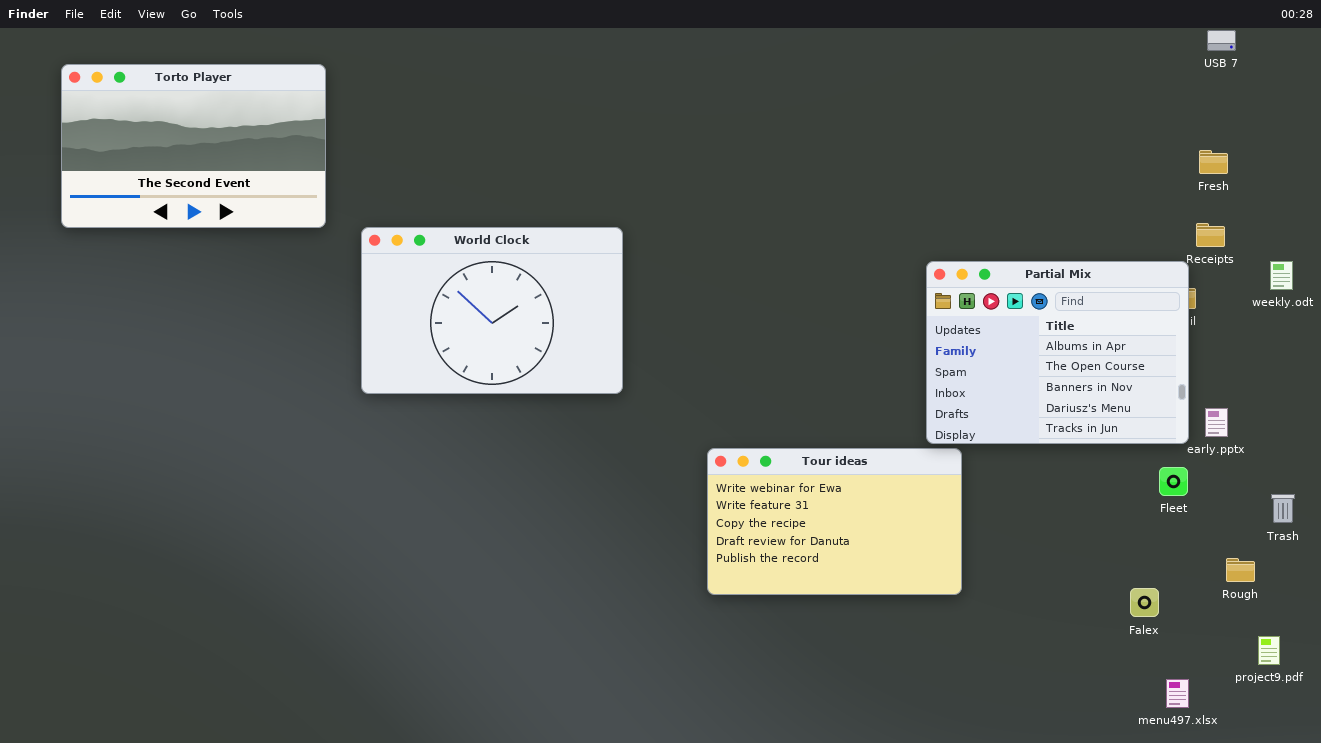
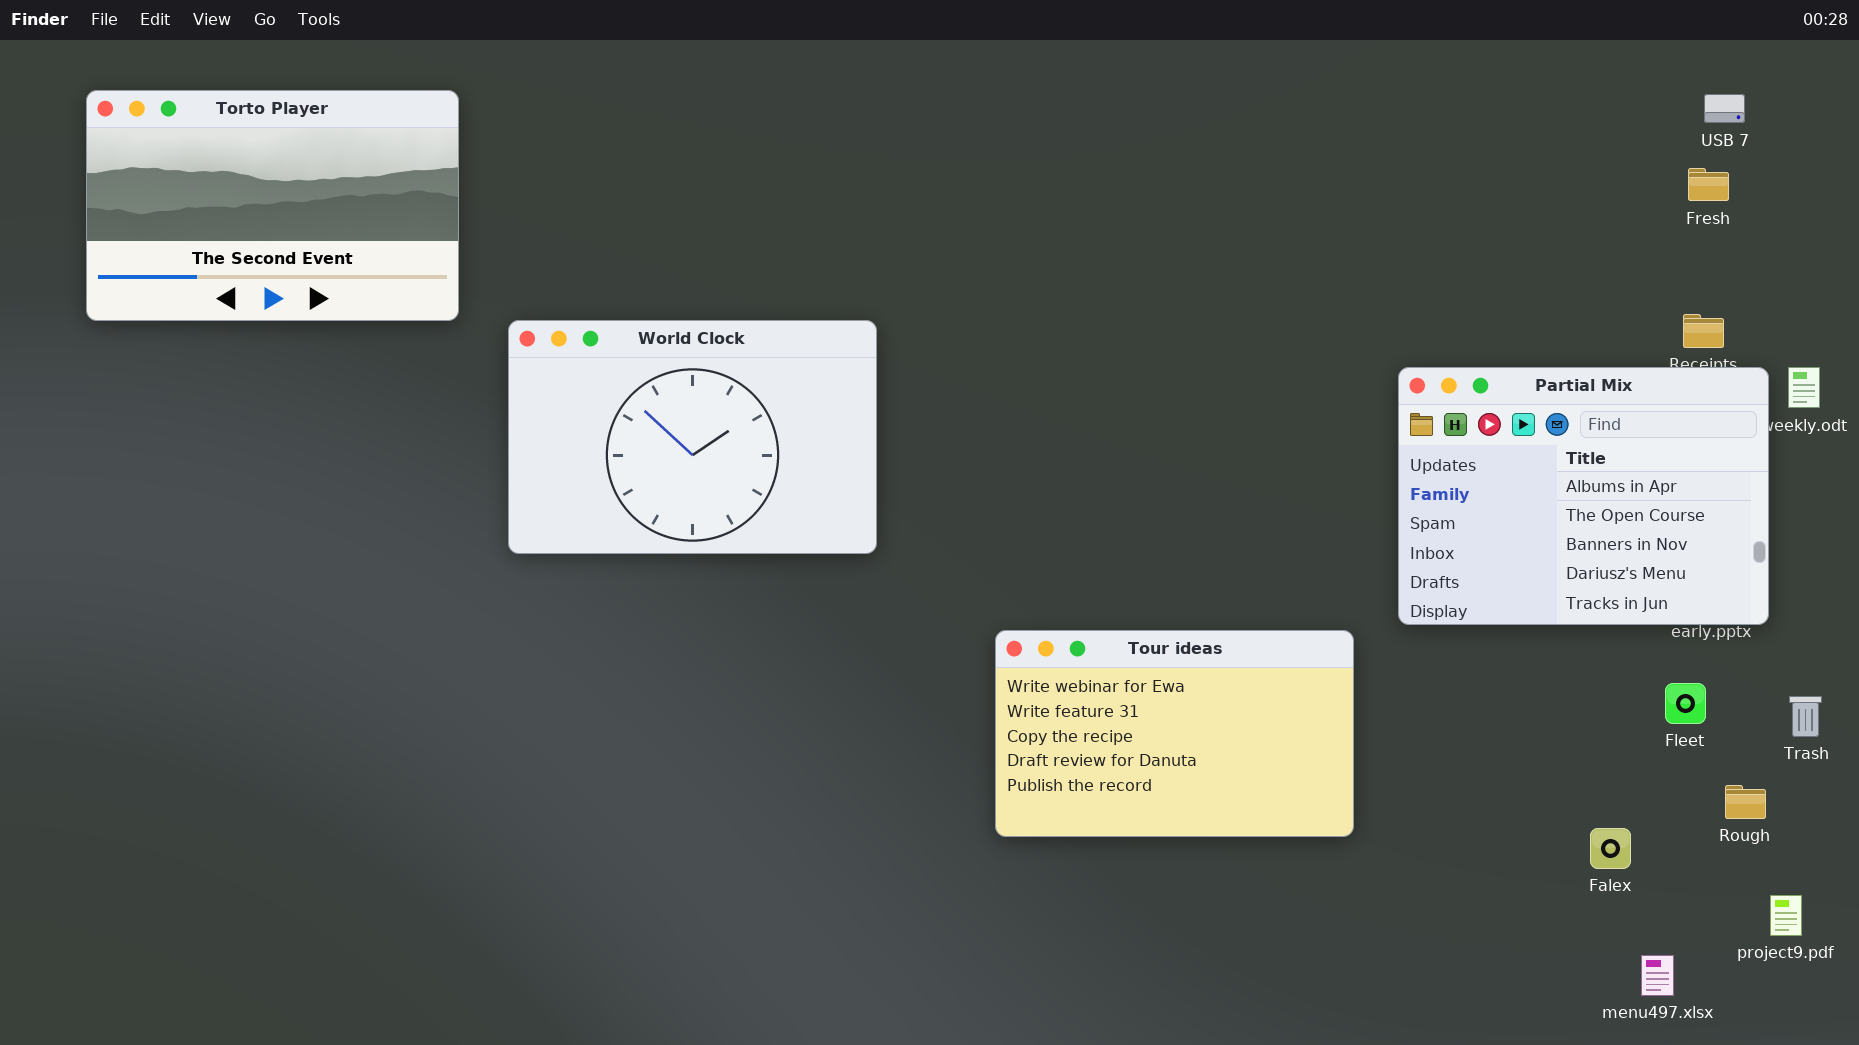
USB 7: [1207,30,1236,51] -> [1704,94,1745,123], moved
Fresh: [1199,150,1228,174] -> [1688,168,1729,201], moved
Partial Mix: [926,261,1189,444] -> [1398,367,1769,625], moved
Fleet: [1159,467,1188,496] -> [1665,683,1706,724], moved

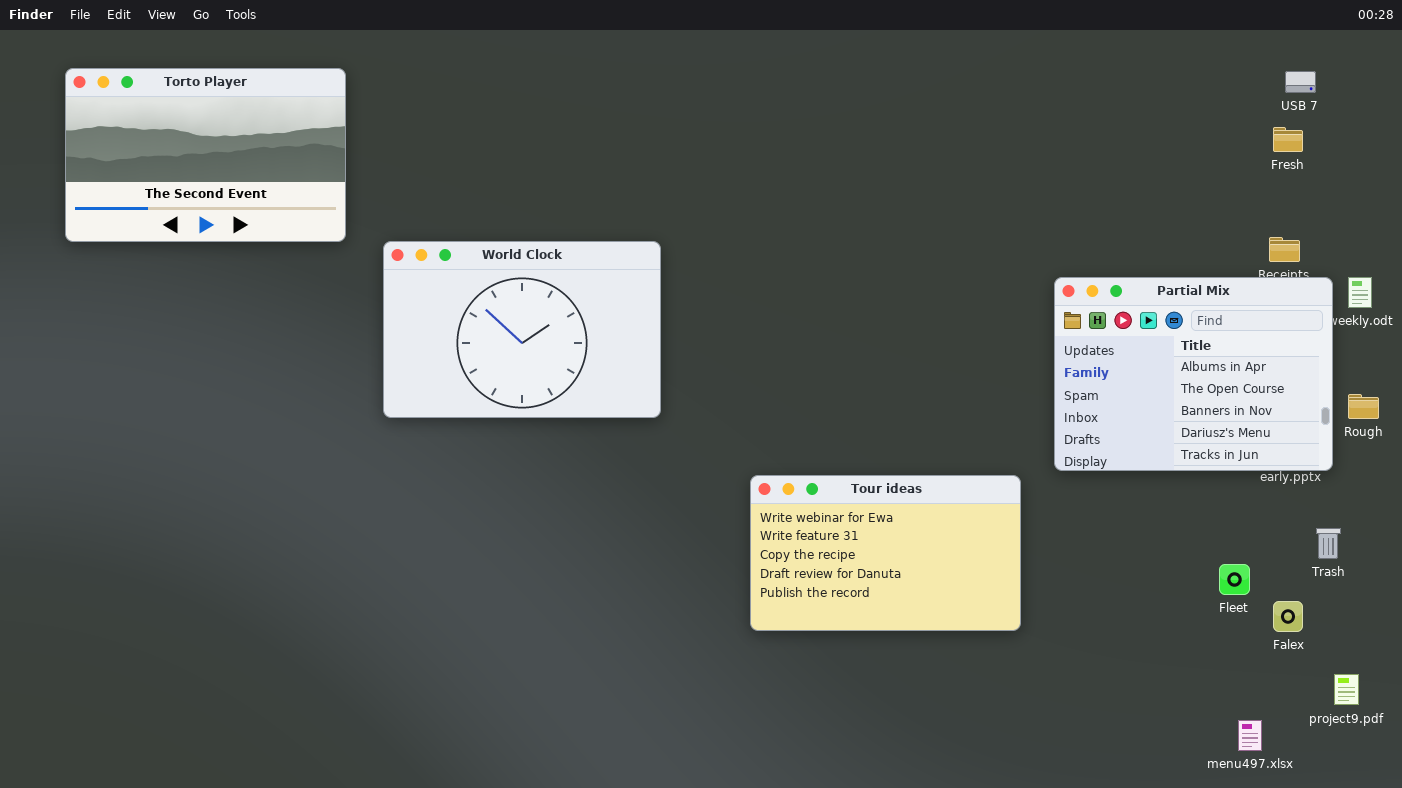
Fleet: [1665,683,1706,724] -> [1219,564,1250,595], moved
Trash: [1789,696,1822,737] -> [1316,528,1341,559], moved
Rough: [1725,785,1766,819] -> [1348,394,1379,419], moved
Falex: [1590,828,1631,869] -> [1273,601,1303,632], moved

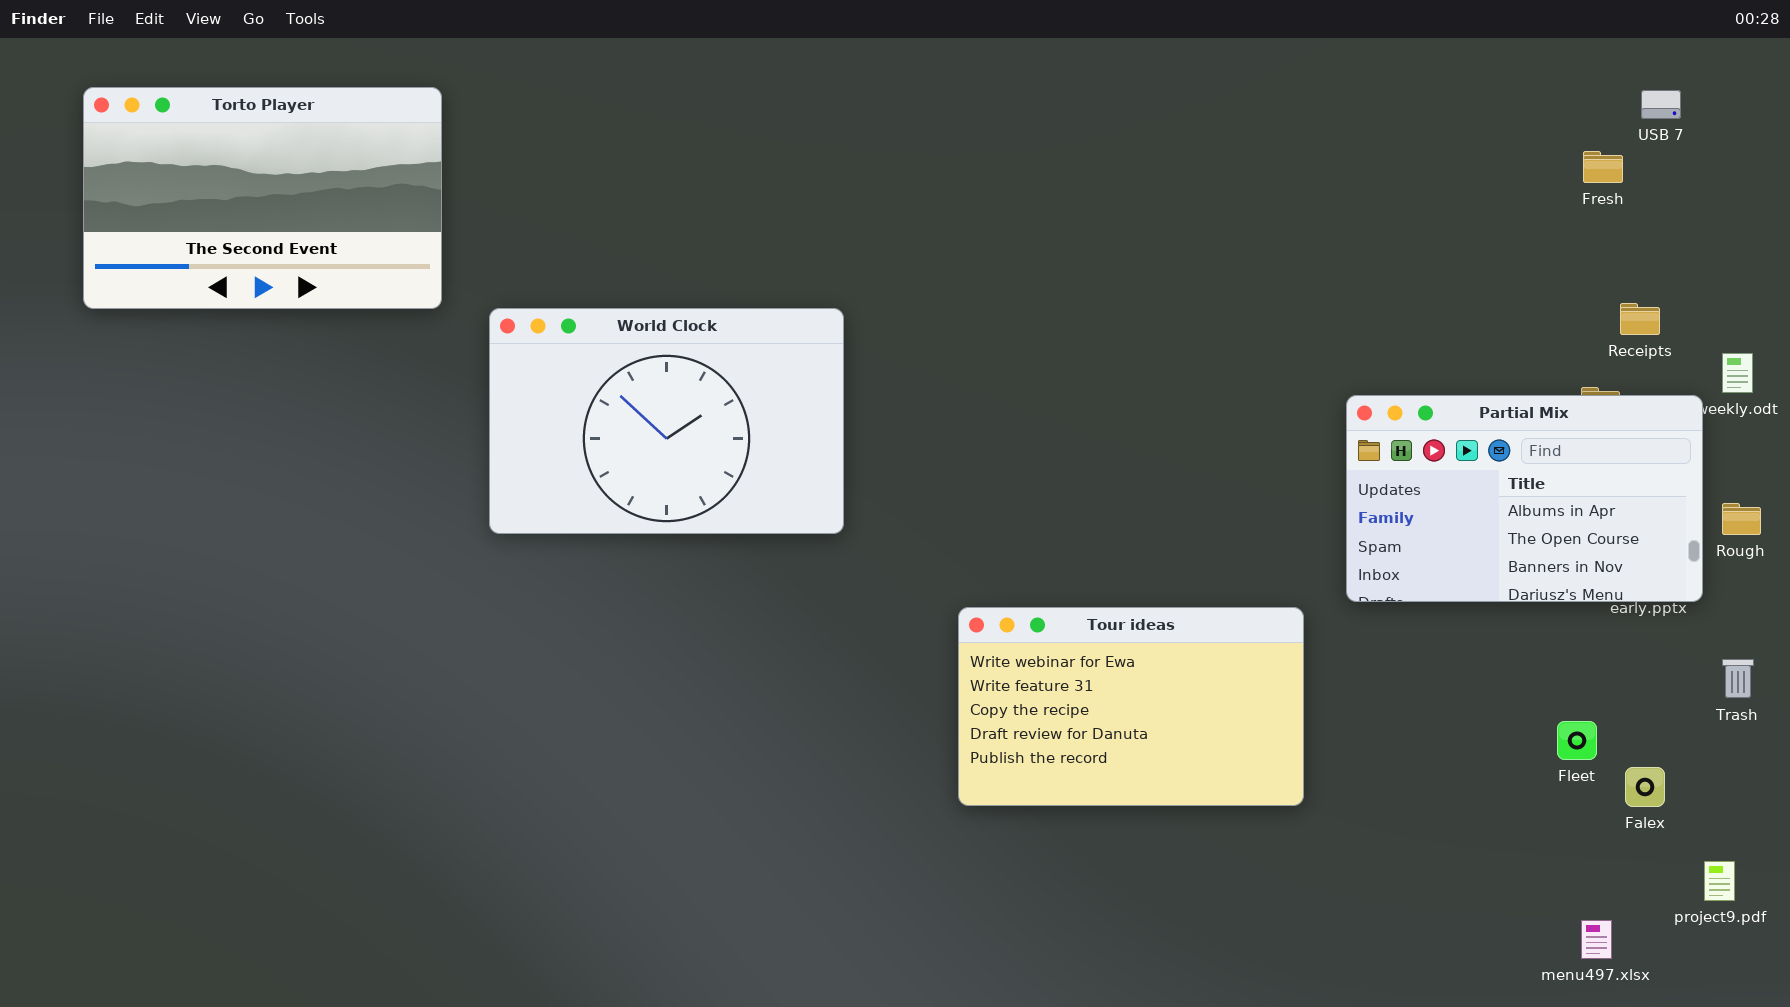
Fresh: [1273,127,1303,152] -> [1583,151,1623,183], moved
Partial Mix: [1054,277,1333,471] -> [1346,395,1703,602], resized
Trash: [1316,528,1341,559] -> [1722,659,1754,698], moved

